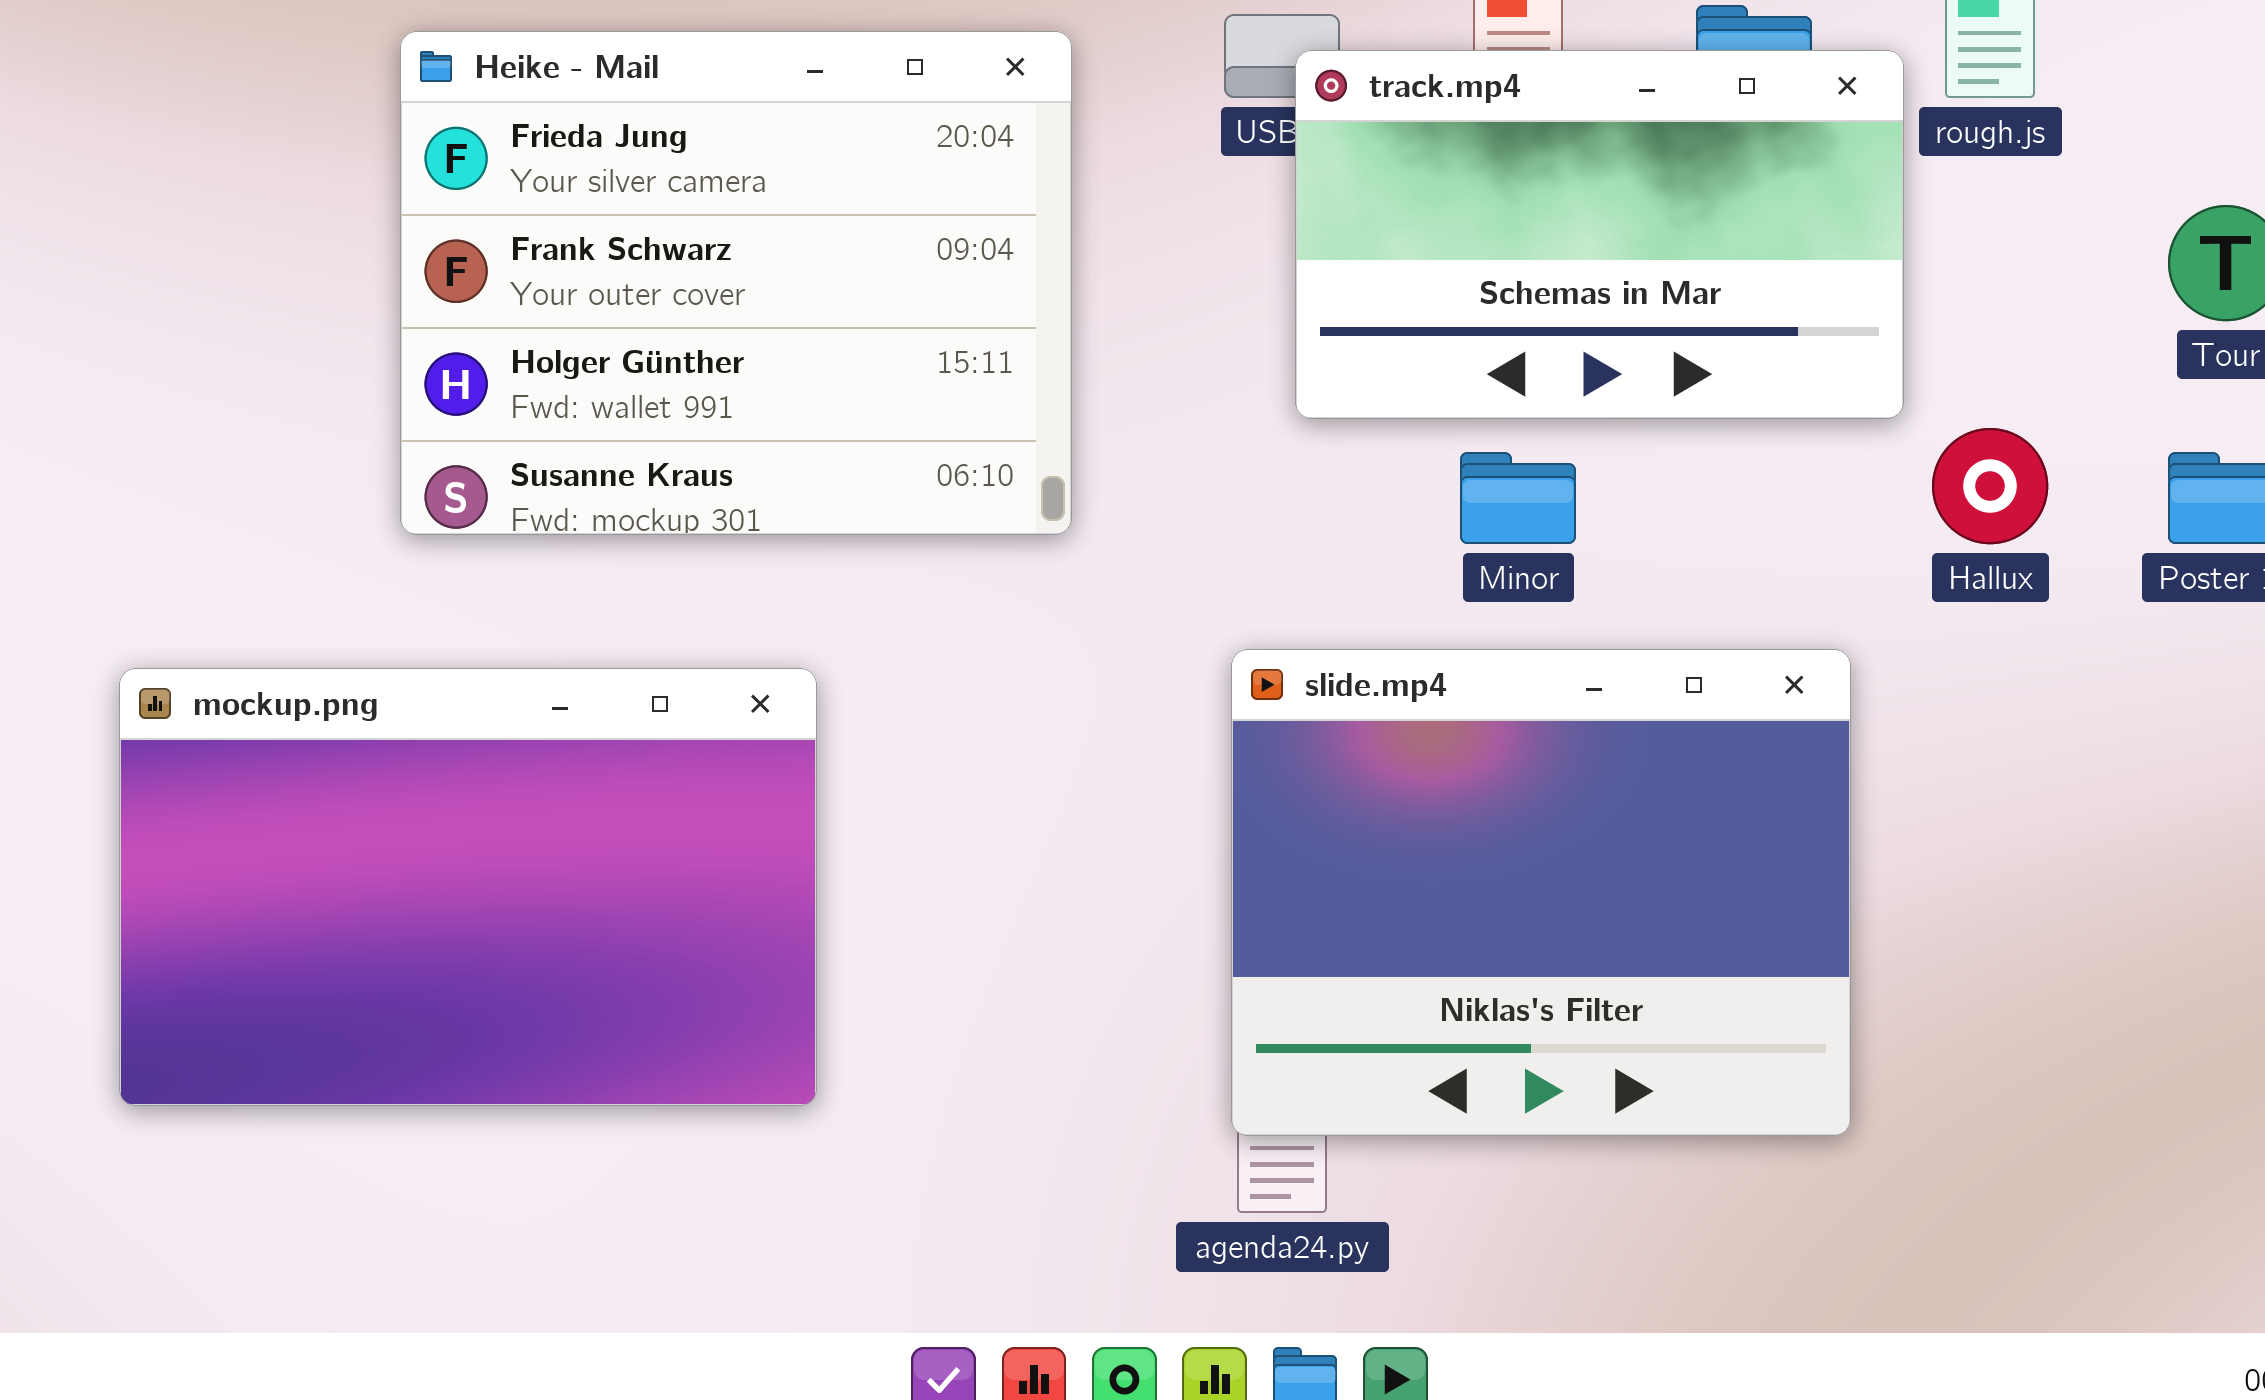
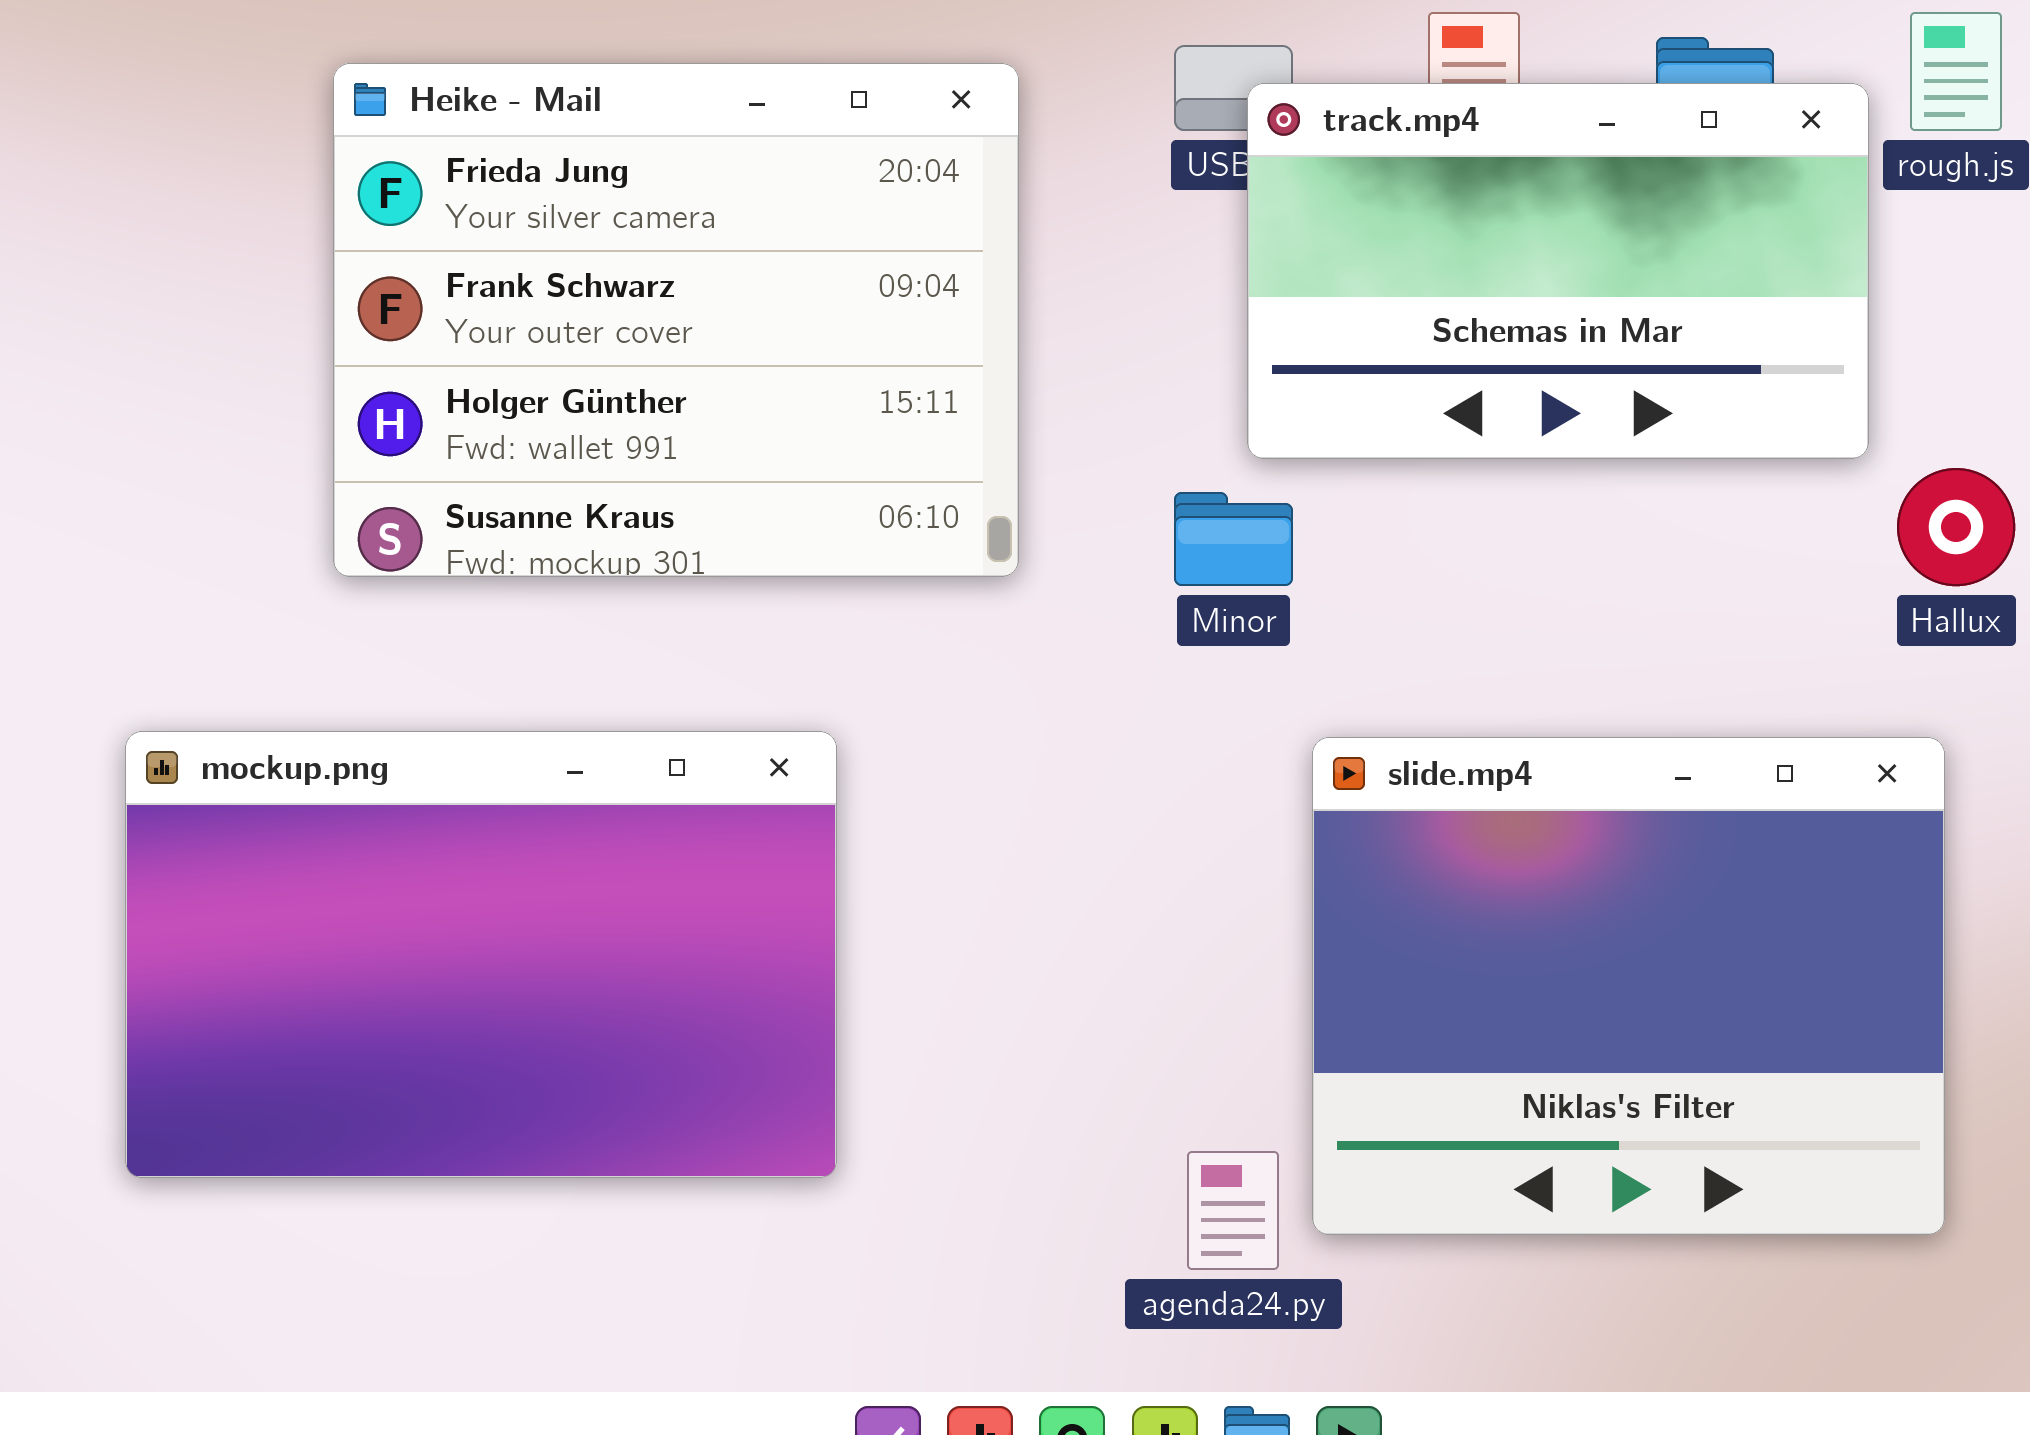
Minor: [1460,452,1576,544] -> [1174,492,1293,586], moved
slide.mp4: [1231,649,1851,1136] -> [1312,737,1945,1235], moved
mockup.png: [119,668,817,1106] -> [125,731,837,1178], moved

